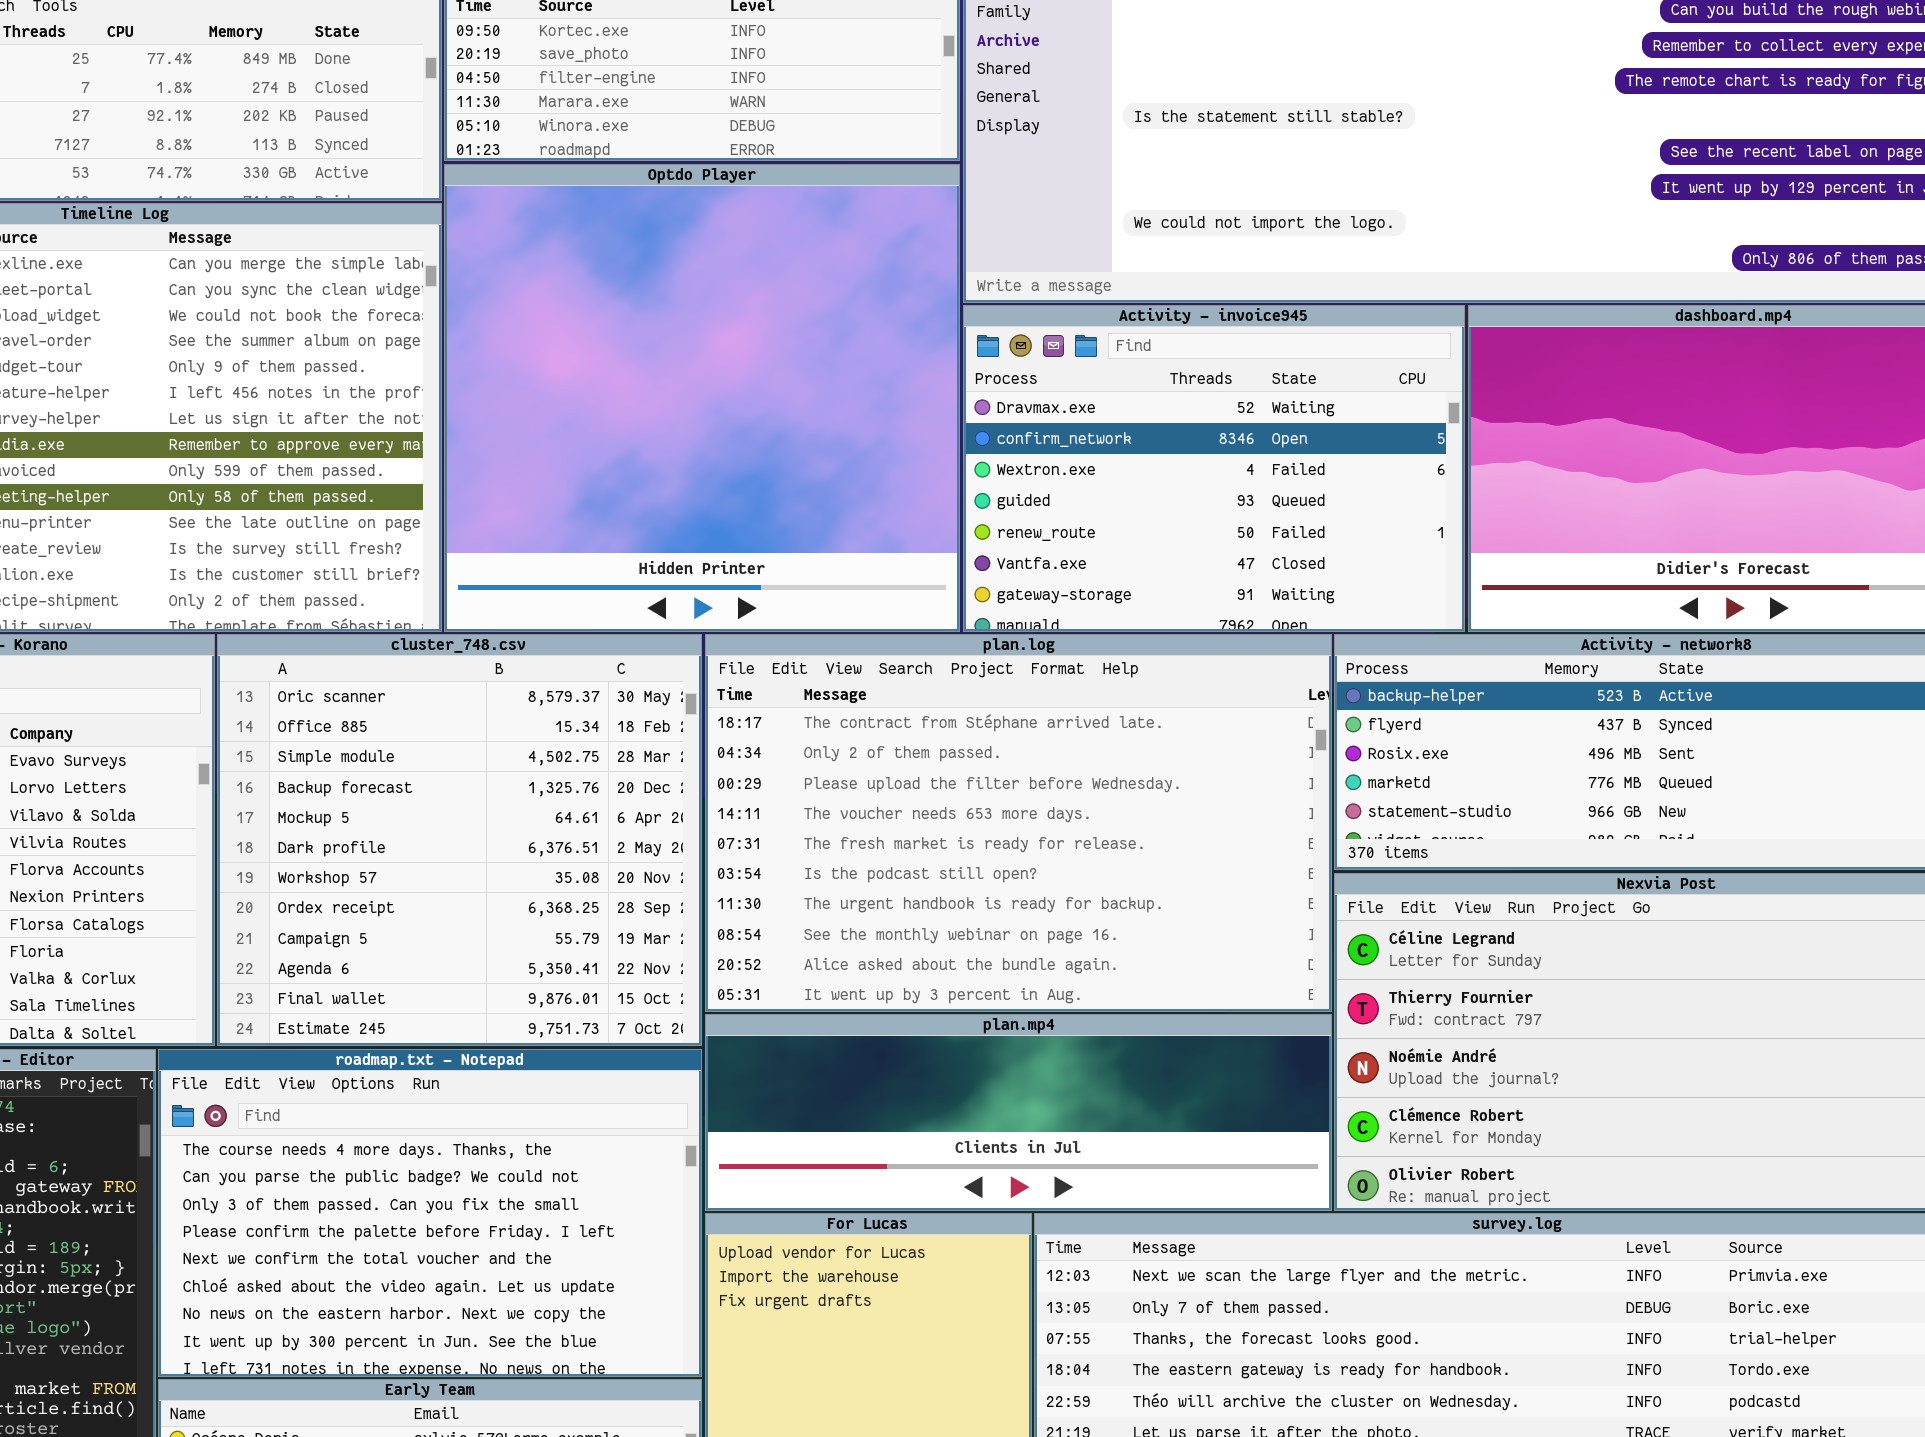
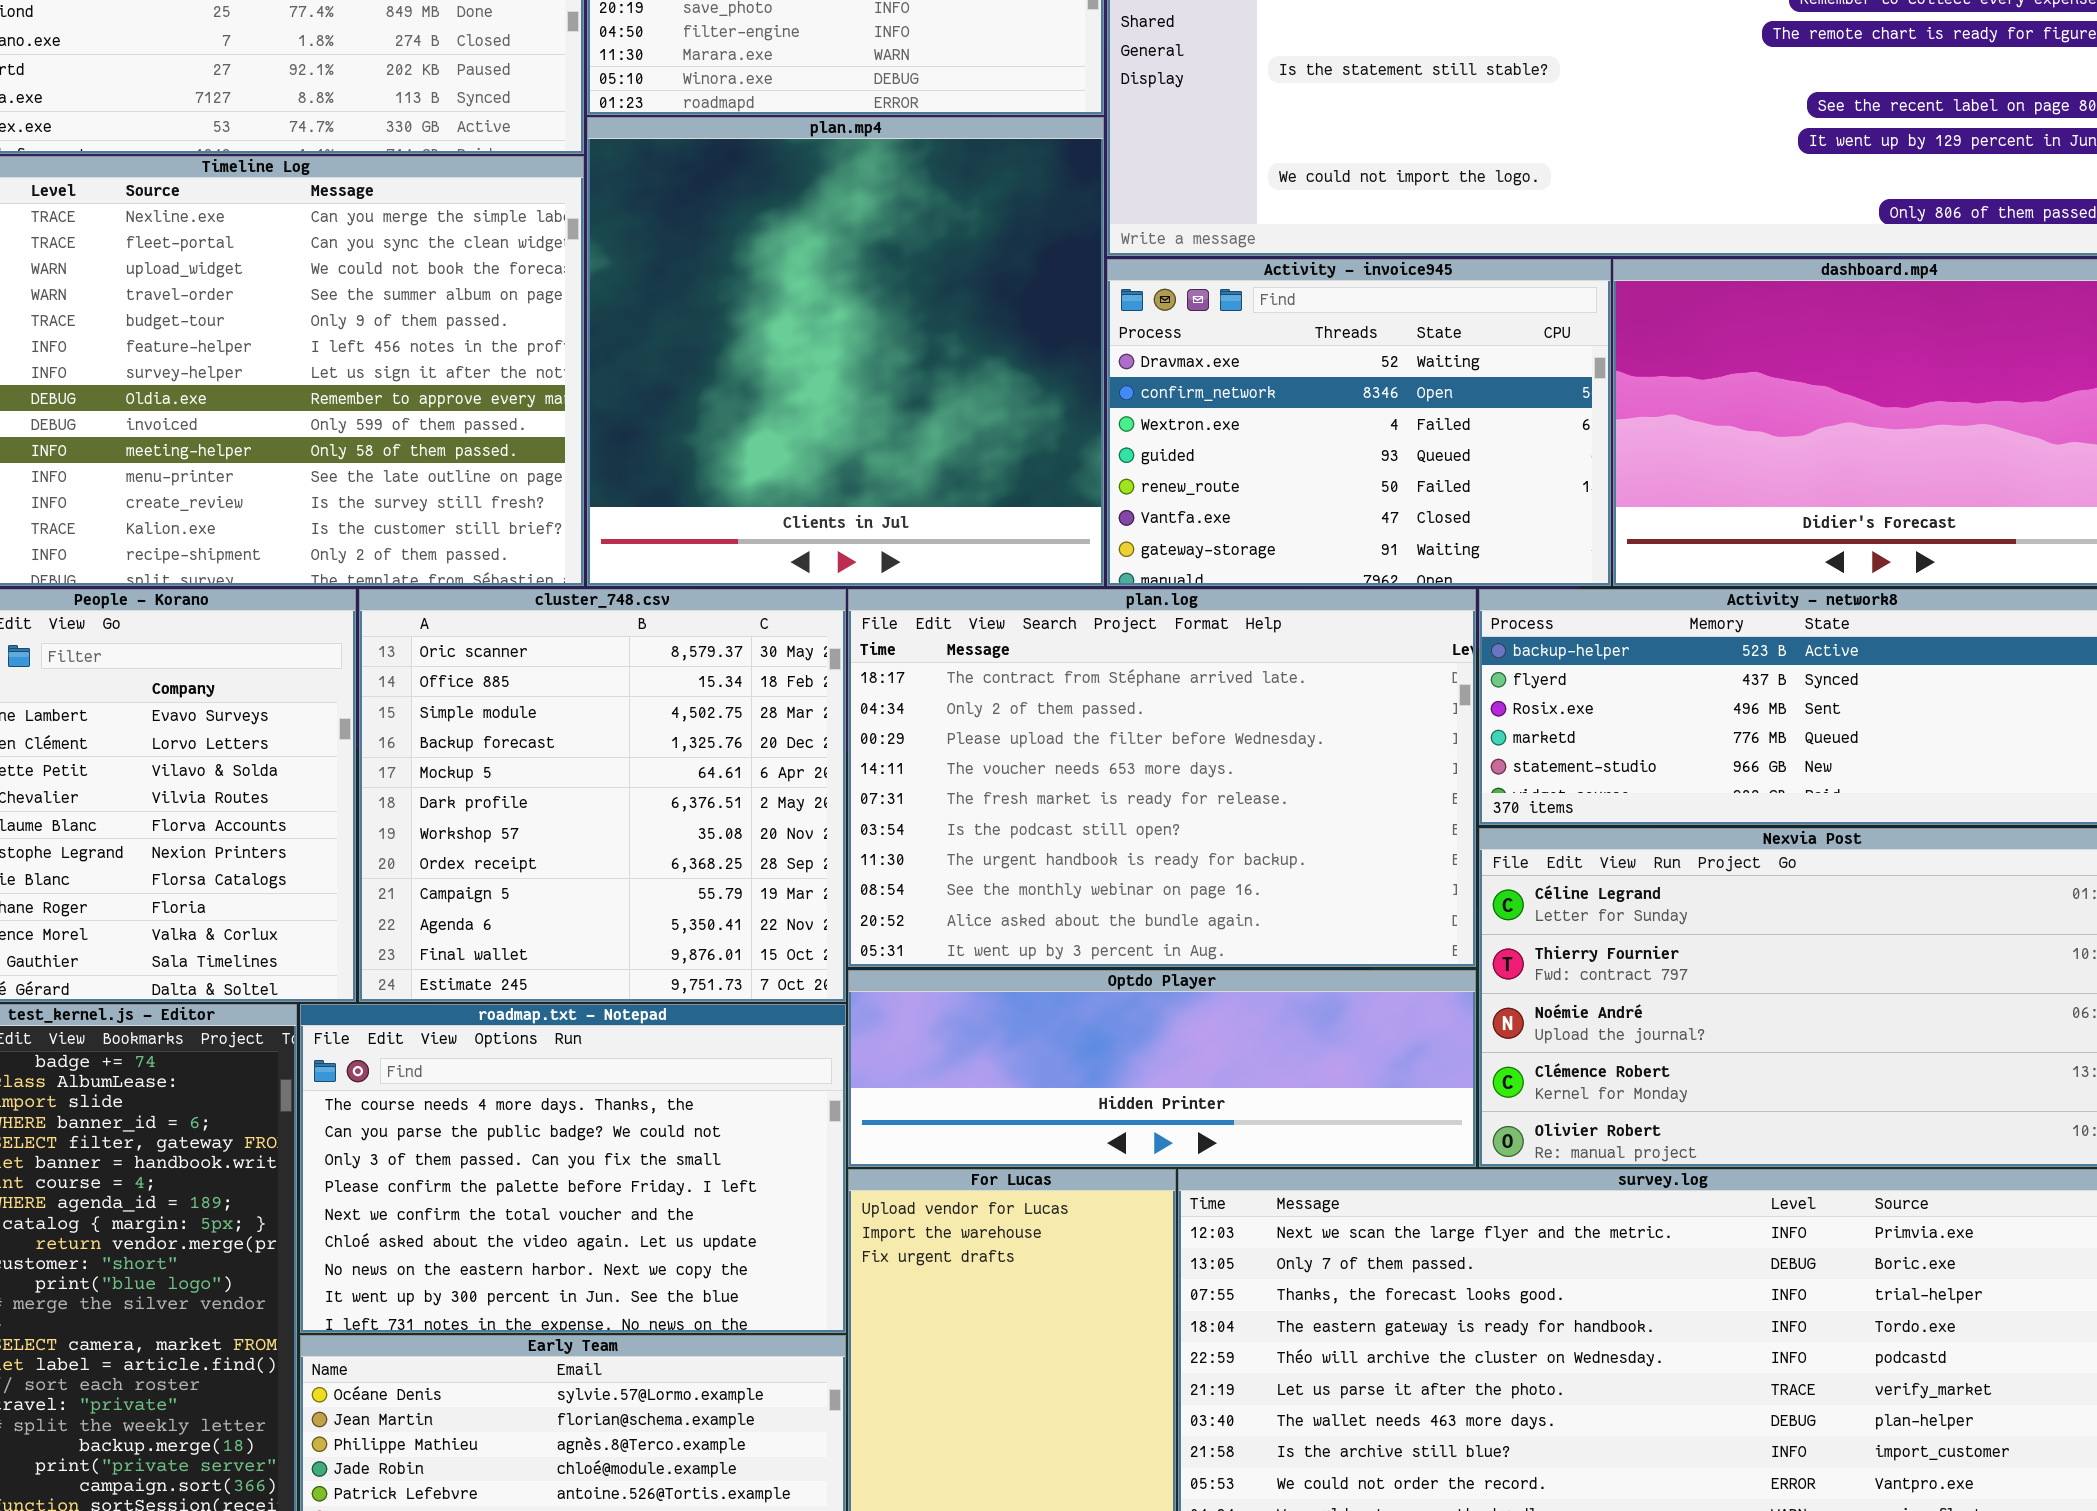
Optdo Player: [444,164,960,632] -> [848,970,1476,1167], moved, resized
plan.mp4: [705,1014,1332,1211] -> [587,117,1104,586], moved, resized

